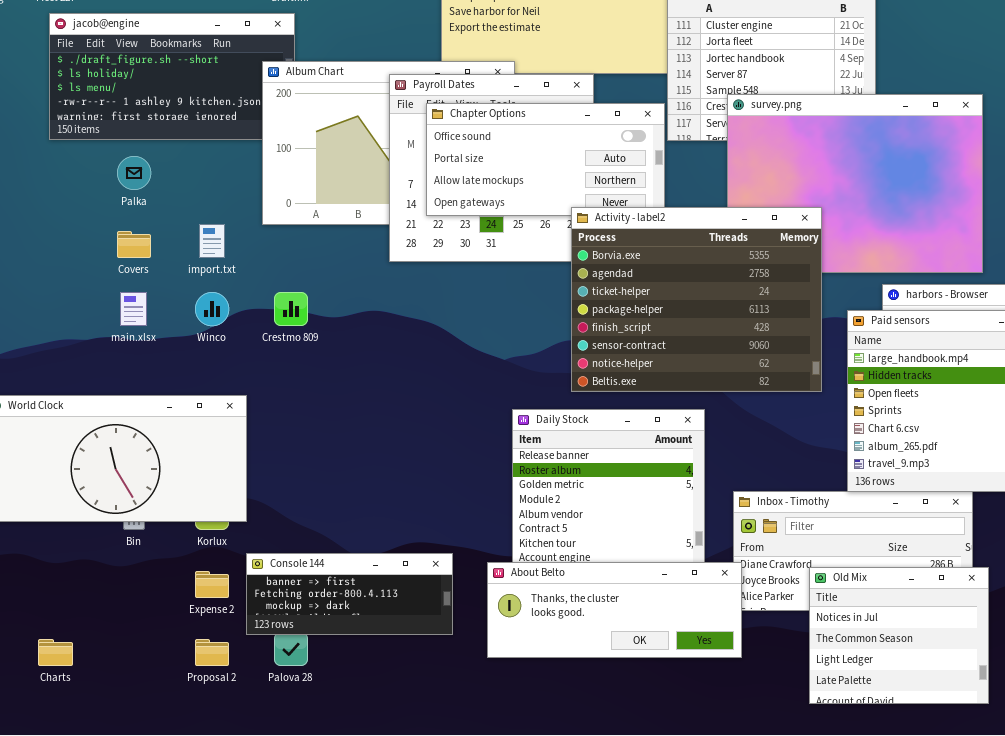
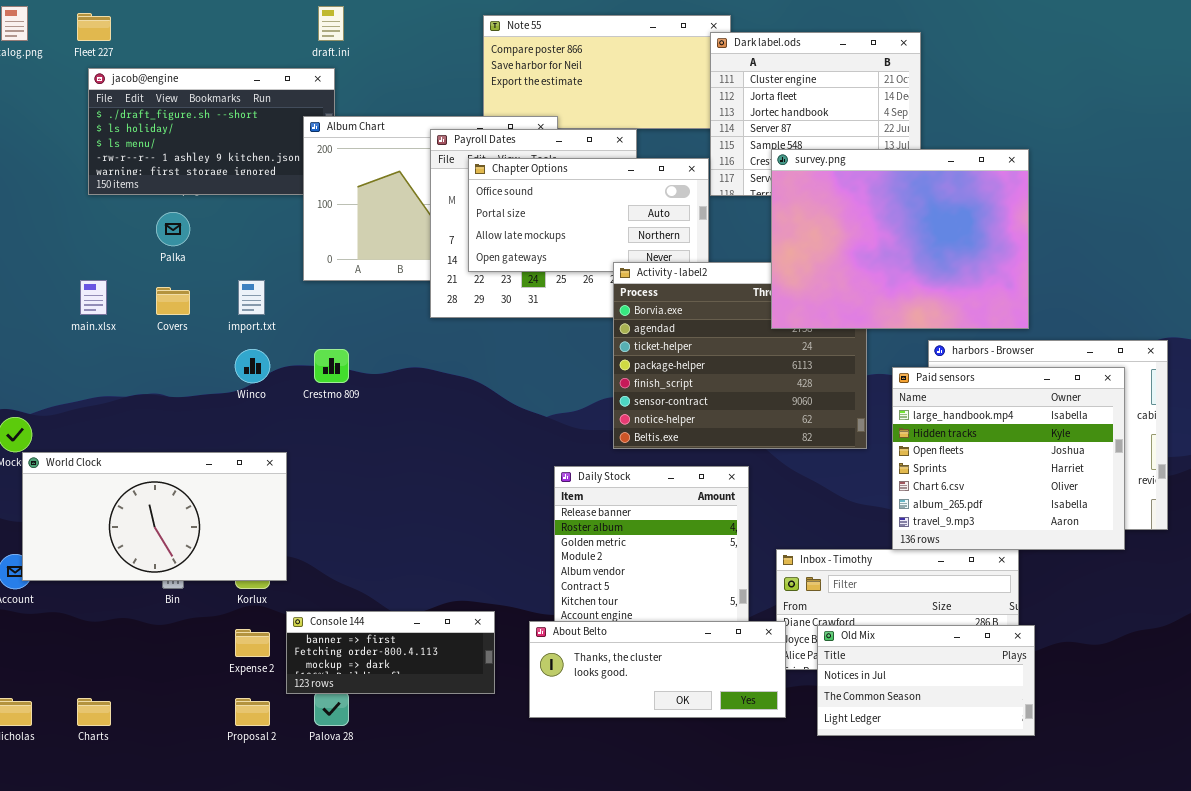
survey.png: [727,94,983,273] -> [771,149,1029,329], raised
main.xlsx: [120,292,147,326] -> [80,280,107,315], moved
Old Mix: [809,567,989,704] -> [817,625,1035,736], resized

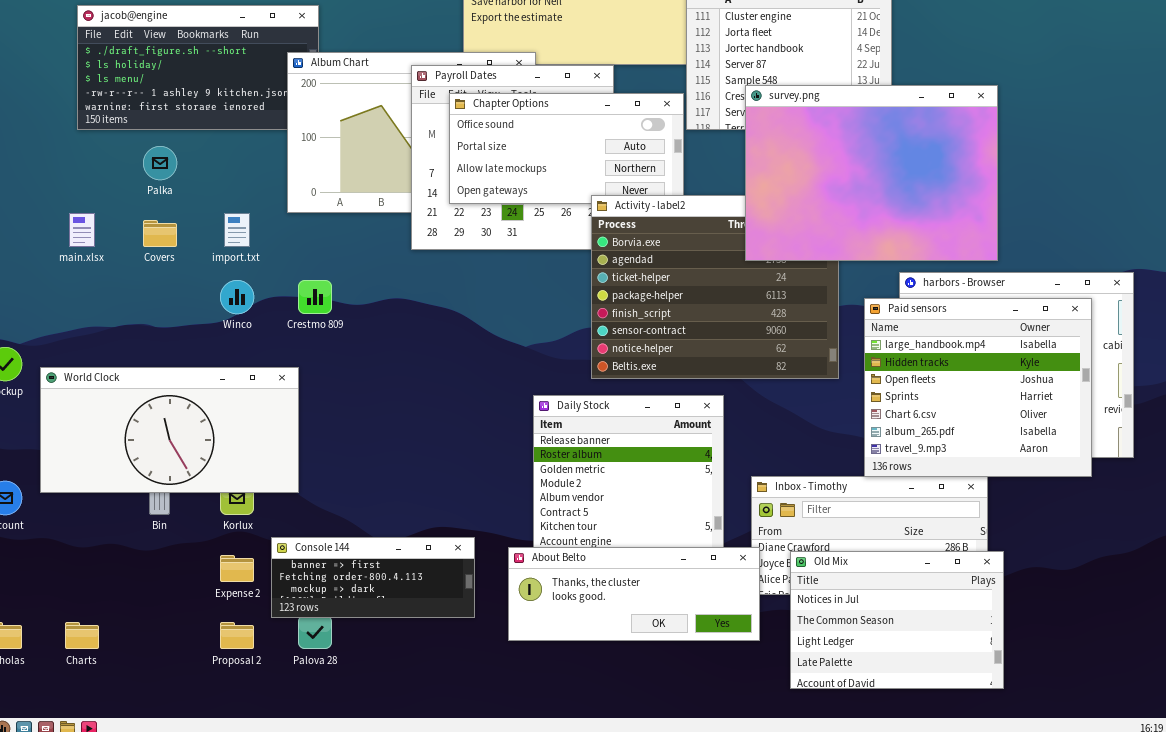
World Clock: [22,452,287,581] -> [40,367,299,493], moved
Old Mix: [817,625,1035,736] -> [790,551,1004,689], resized

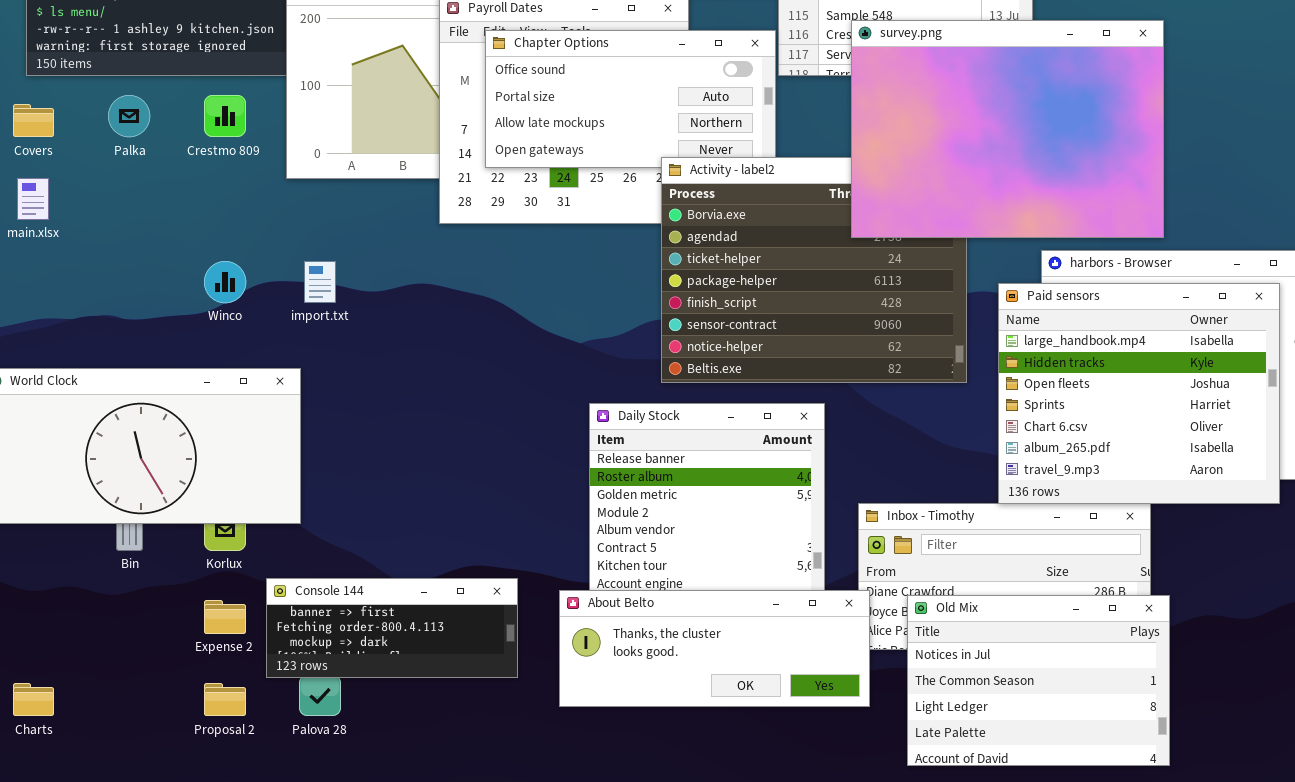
import.txt: [224,213,250,247] -> [304,261,336,303], moved
Covers: [143,220,177,247] -> [13,104,54,137], moved
Crestmo 809: [298,280,332,314] -> [204,95,246,137], moved

